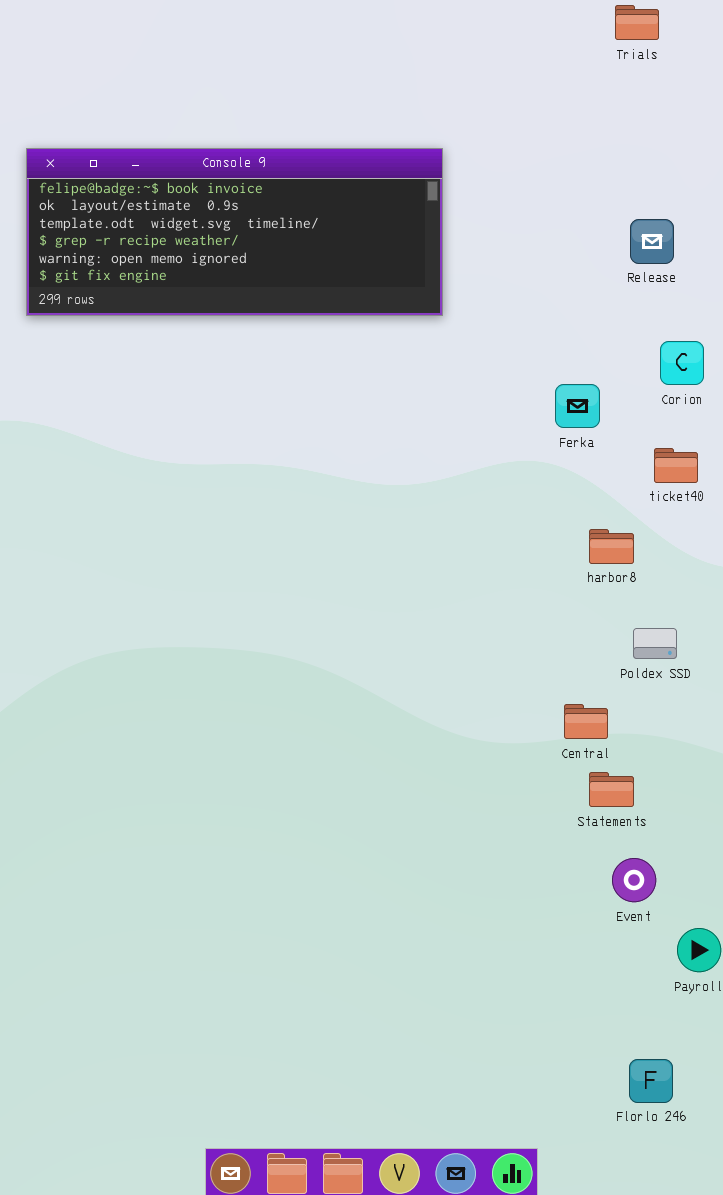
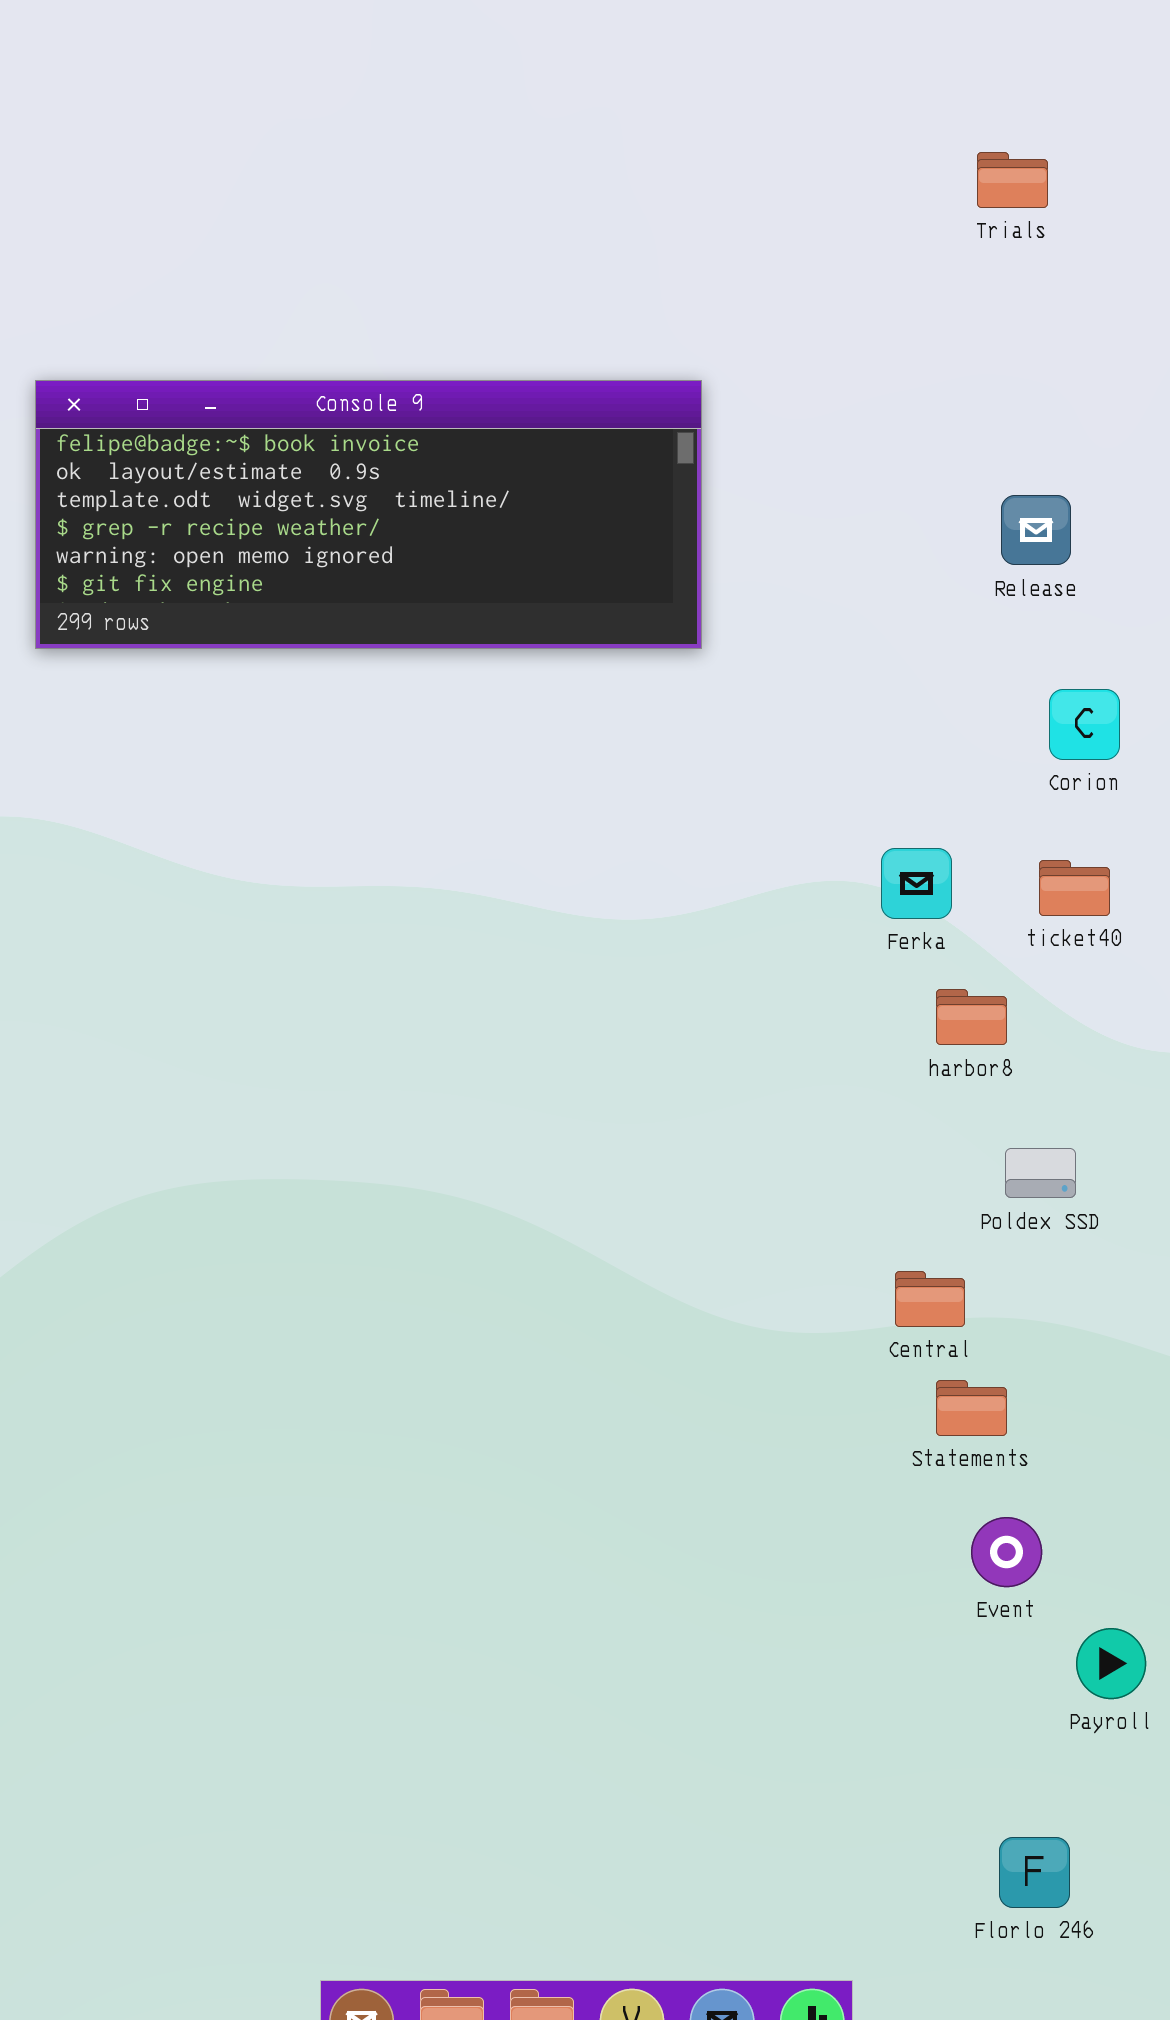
Ferka: [555,384,600,428] -> [881,848,952,919], moved

